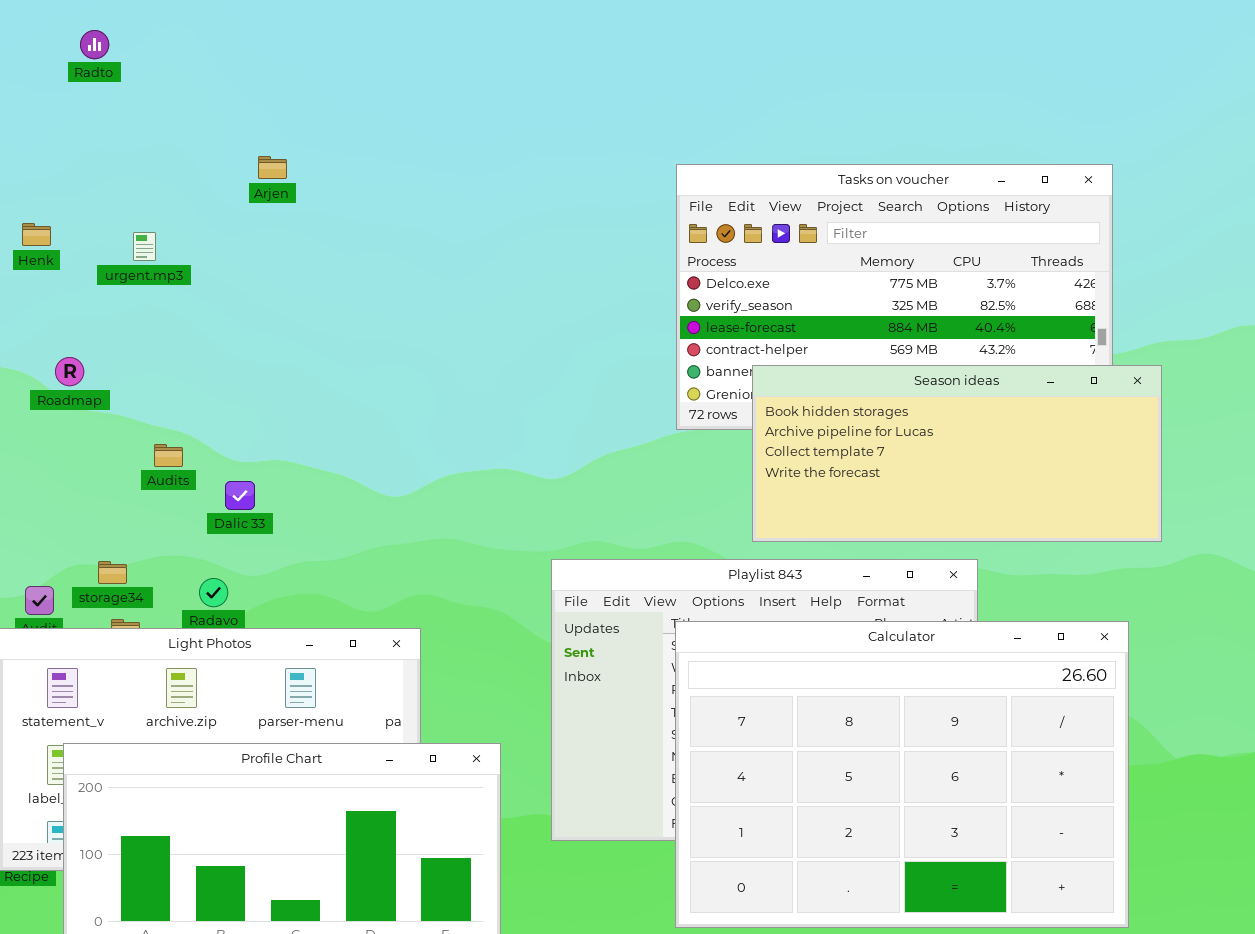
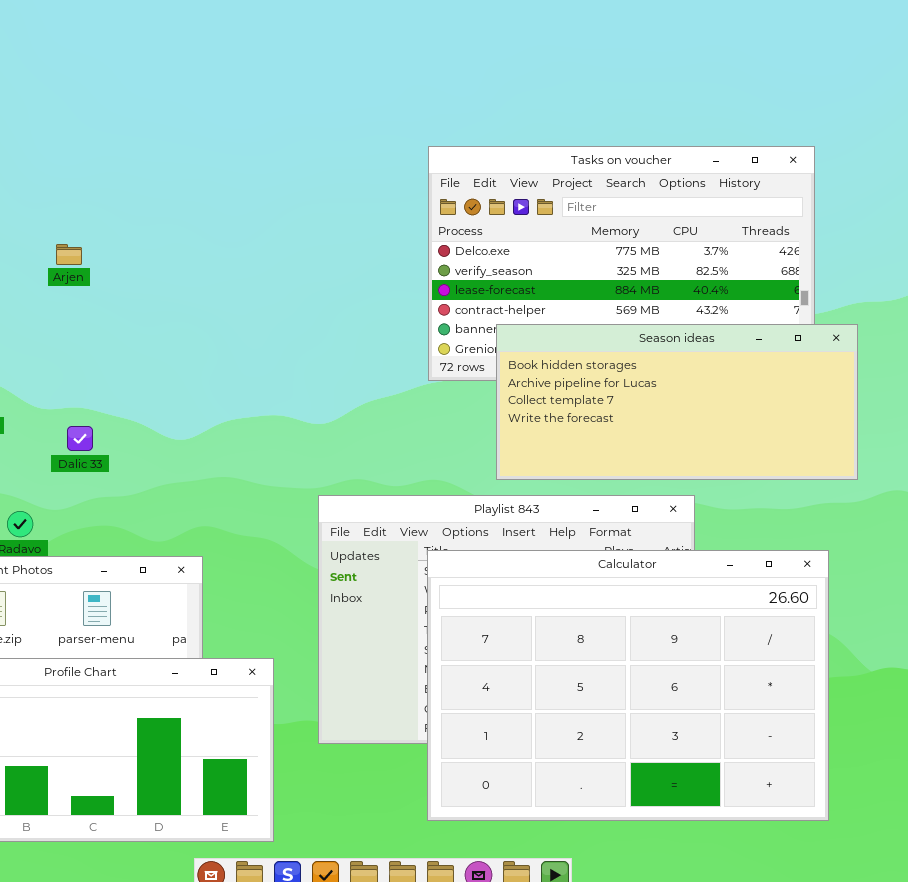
Arjen: [258,156,287,179] -> [56,244,82,265], moved
Dalic 33: [225,481,255,510] -> [67,426,93,451], moved

